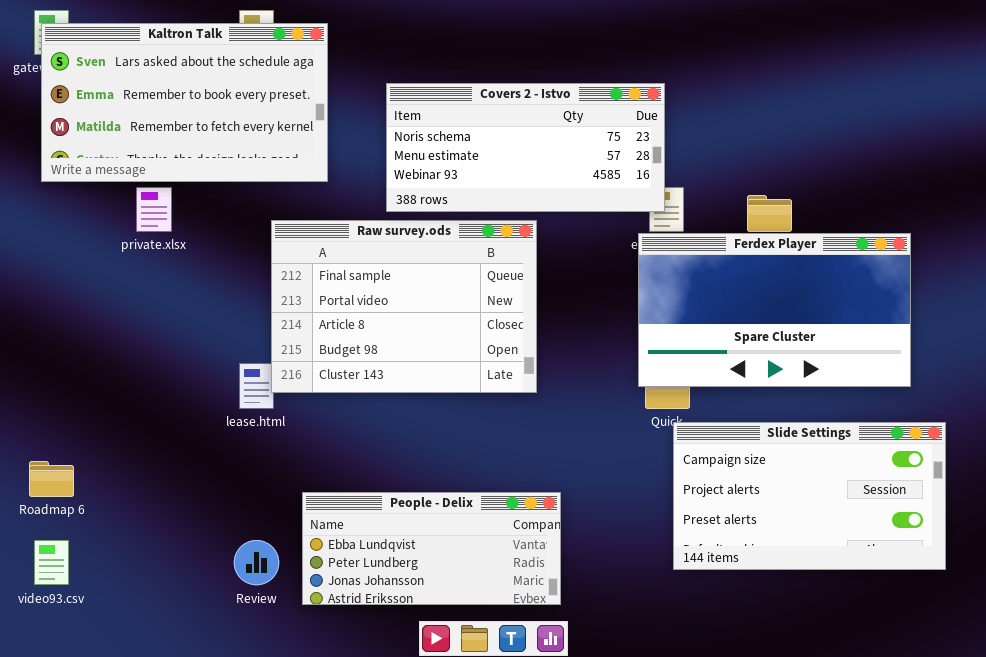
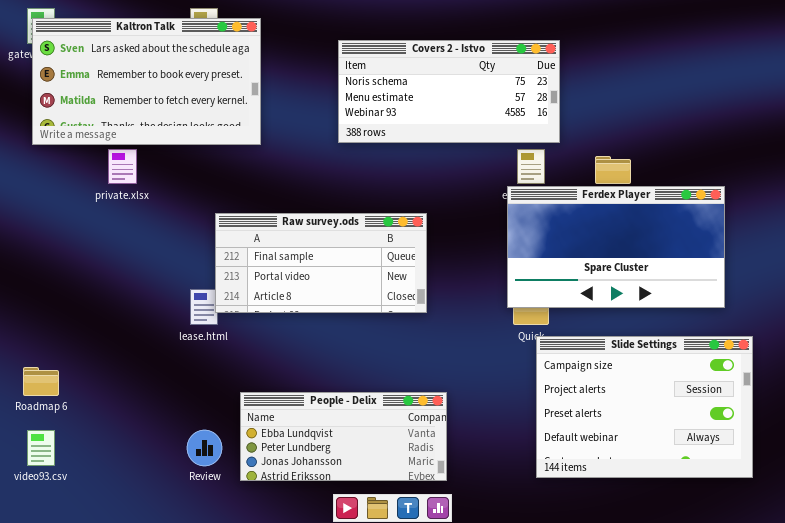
Covers 2 - Istvo: [386,83,665,212] -> [338,40,560,143], moved
Raw survey.ods: [271,220,537,393] -> [215,213,427,313], resized
Slide Settings: [673,422,946,570] -> [536,336,753,478], resized

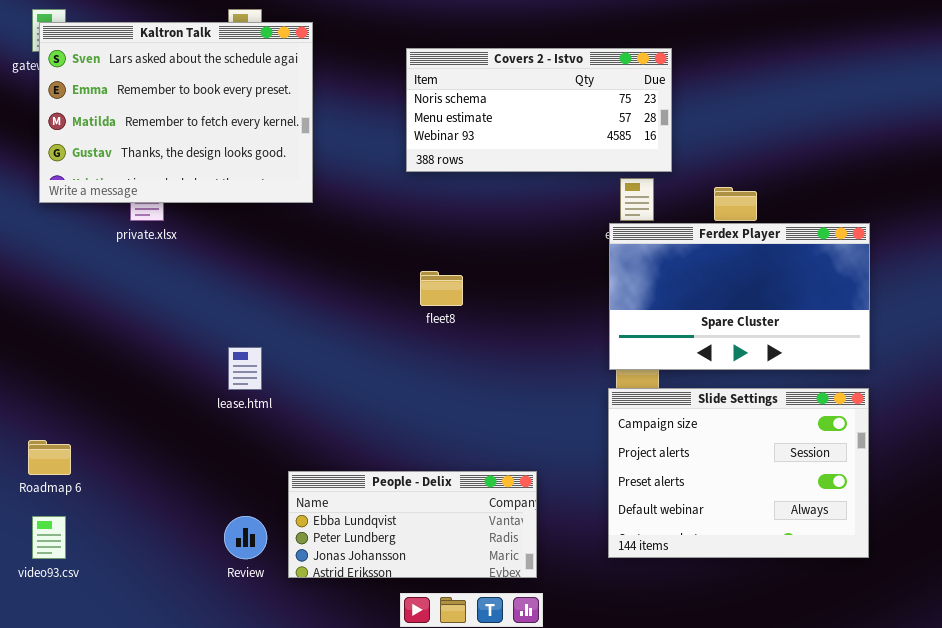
Kaltron Talk: [32,18,261,145] -> [39,22,313,203], resized
Raw survey.ods: [215,213,427,313] -> none, closed
Slide Settings: [536,336,753,478] -> [608,388,869,558], moved

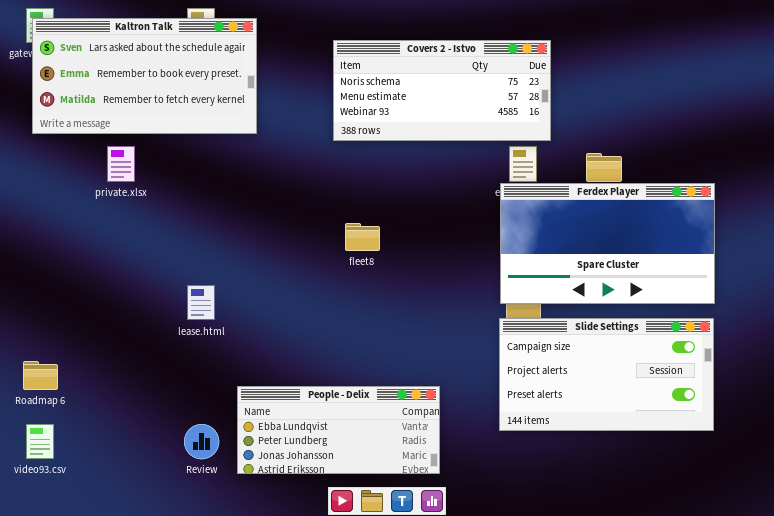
Kaltron Talk: [39,22,313,203] -> [32,18,257,134], resized
Slide Settings: [608,388,869,558] -> [499,318,714,431], resized

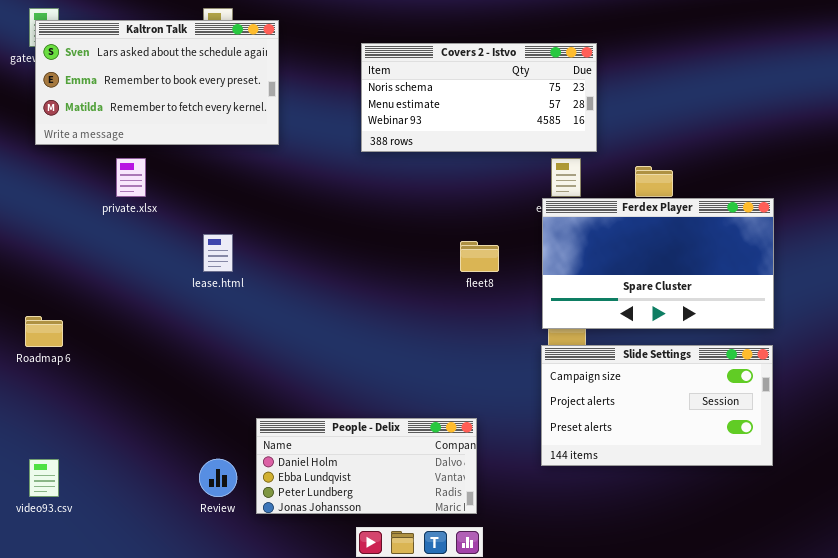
fleet8: [345,223,380,251] -> [460,241,499,272], moved
lease.html: [187,285,215,320] -> [203,234,233,272], moved
Roadmap 6: [23,361,58,390] -> [25,316,63,347], moved
People - Delix: [237,386,440,474] -> [256,418,477,514], scrolled up 1 row

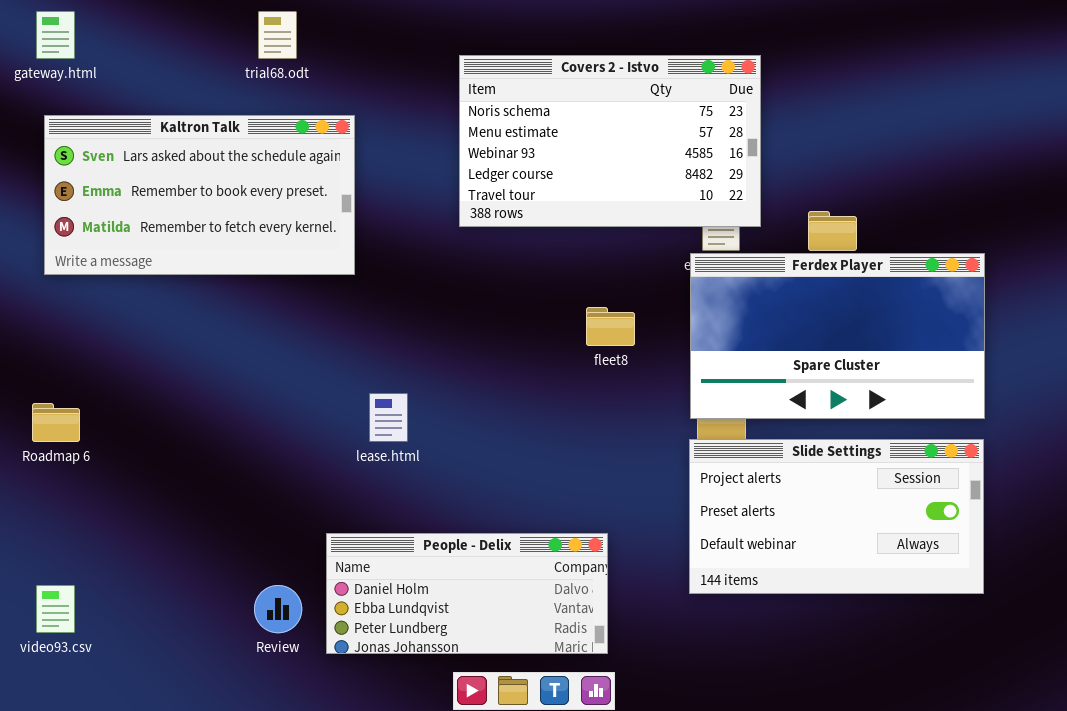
Kaltron Talk: [35,20,279,145] -> [44,115,355,275], moved
Covers 2 - Istvo: [361,43,597,152] -> [459,55,761,227], resized
lease.html: [203,234,233,272] -> [369,393,408,442], moved
Slide Settings: [541,345,773,466] -> [689,439,984,594], scrolled down 1 row

